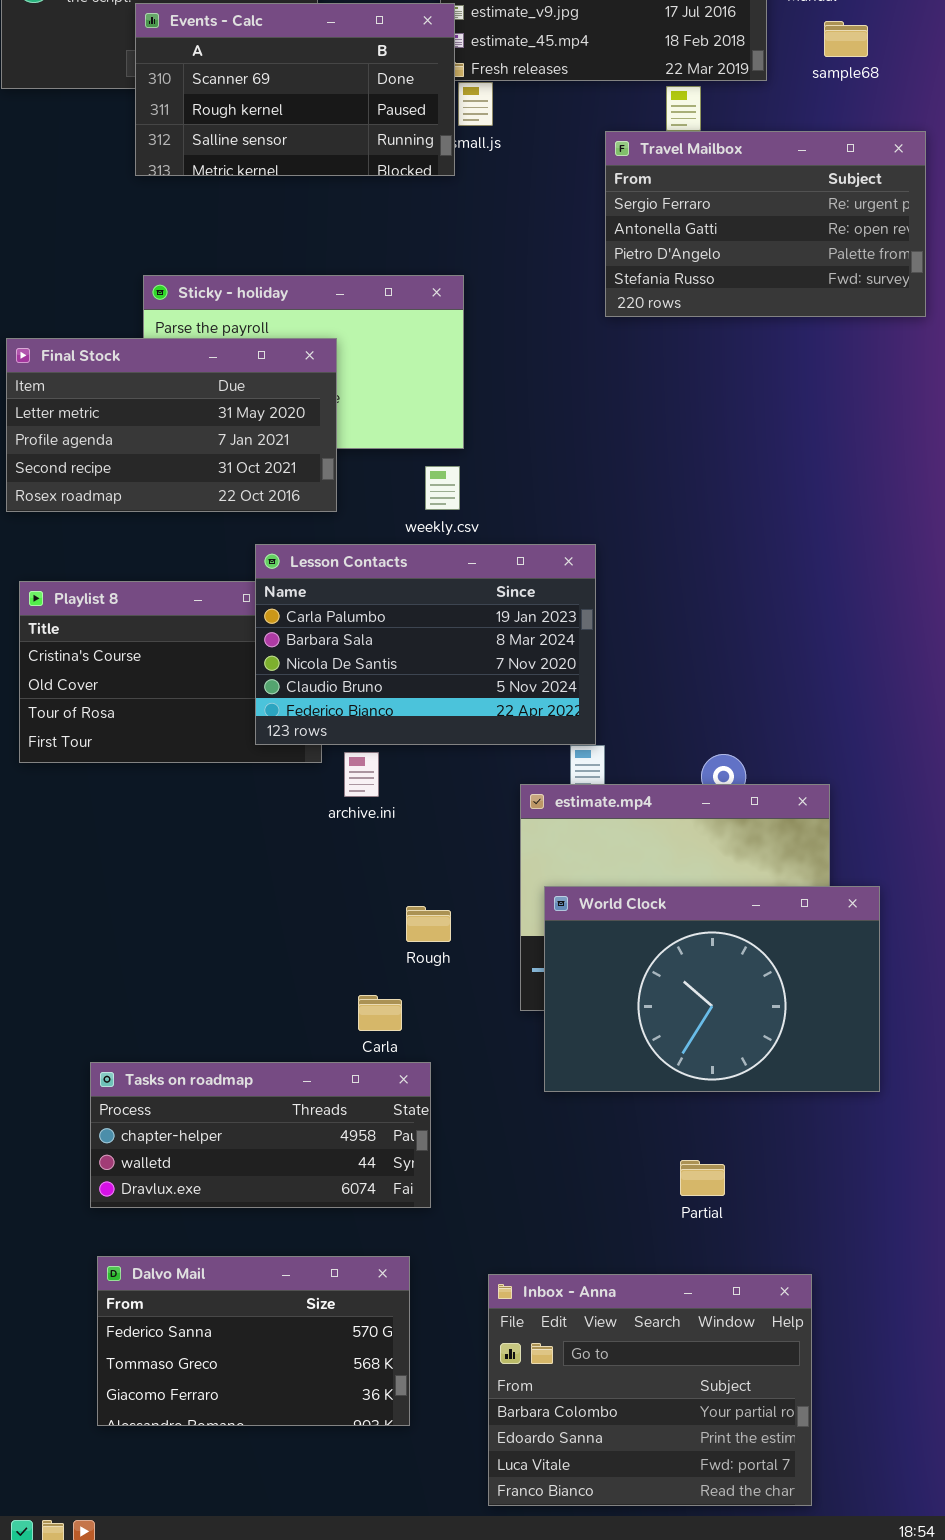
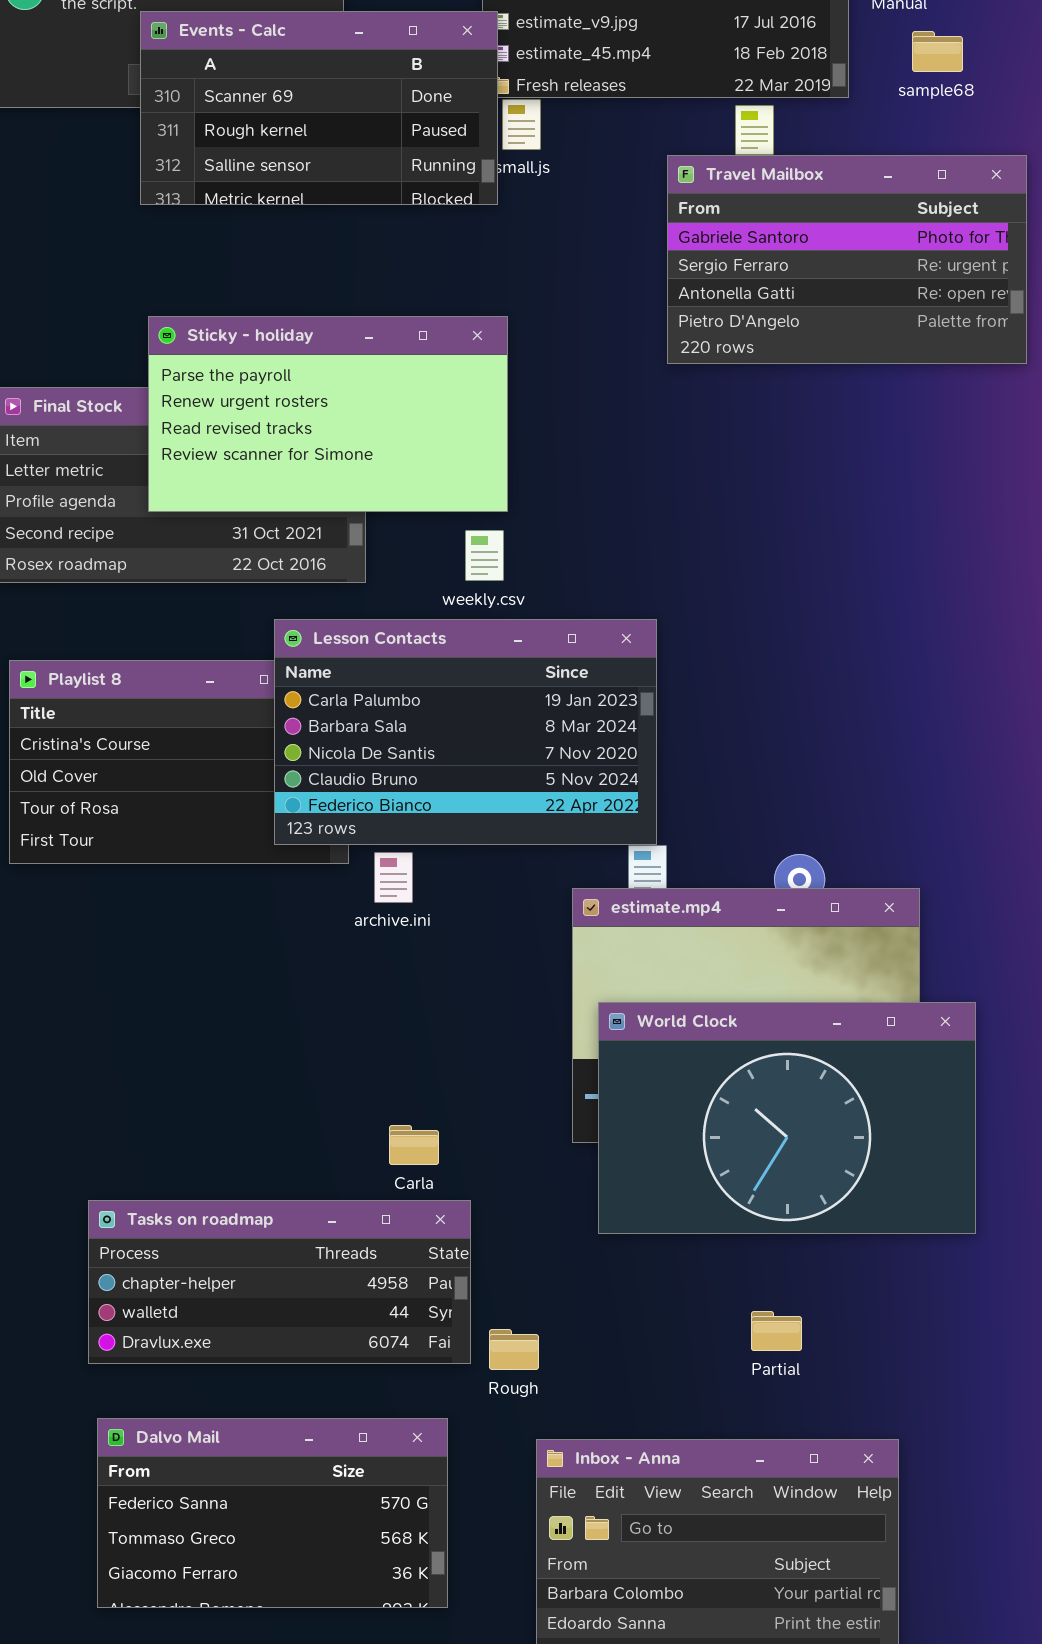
Travel Mailbox: [605,131,926,317] -> [667,155,1027,364], scrolled up 1 row
Sticky - holiday: [143,275,464,449] -> [148,316,508,512], raised
Rough: [406,906,451,942] -> [489,1329,539,1370], moved

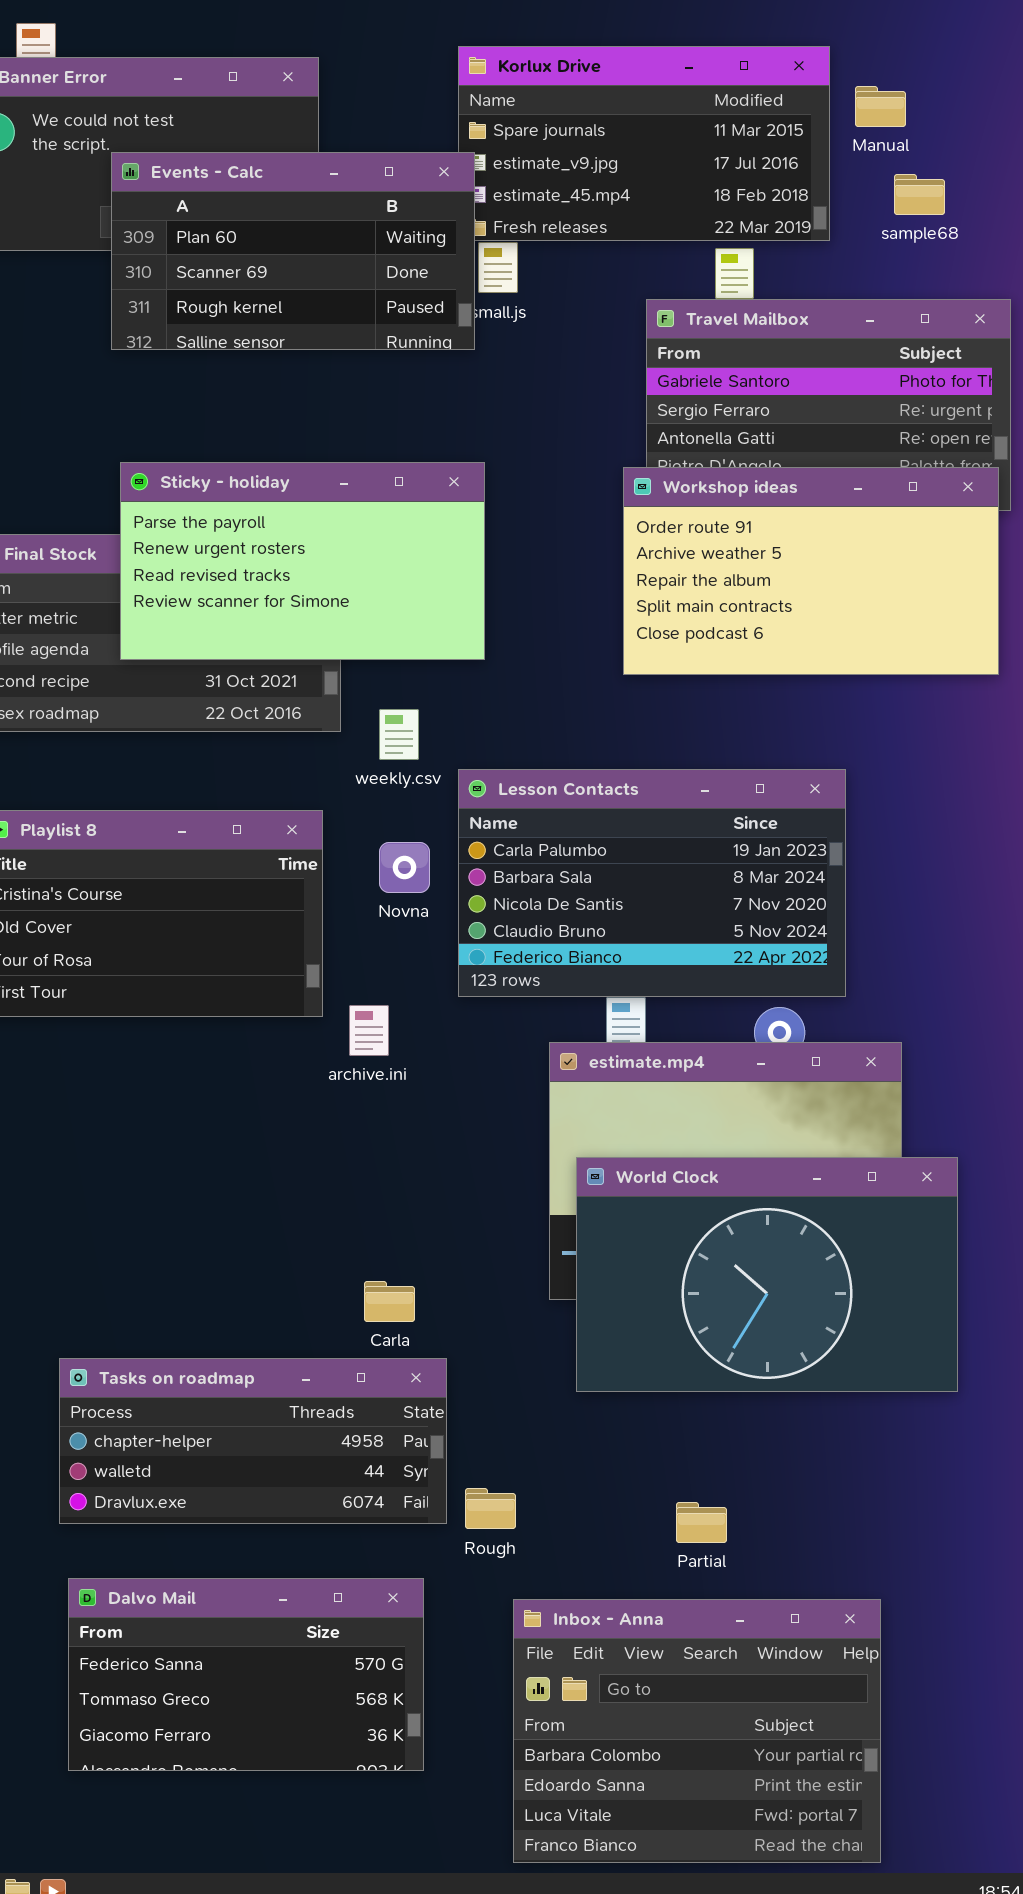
Events - Calc: [140,11,498,205] -> [111,152,475,350], scrolled up 1 row
Workshop ideas: none -> [623,467,999,675], opened
weekly.csv: [465,530,504,581] -> [379,709,419,760], moved
Lesson Contacts: [274,619,657,845] -> [458,769,846,997], moved
Partial: [751,1311,802,1351] -> [676,1502,727,1543], moved

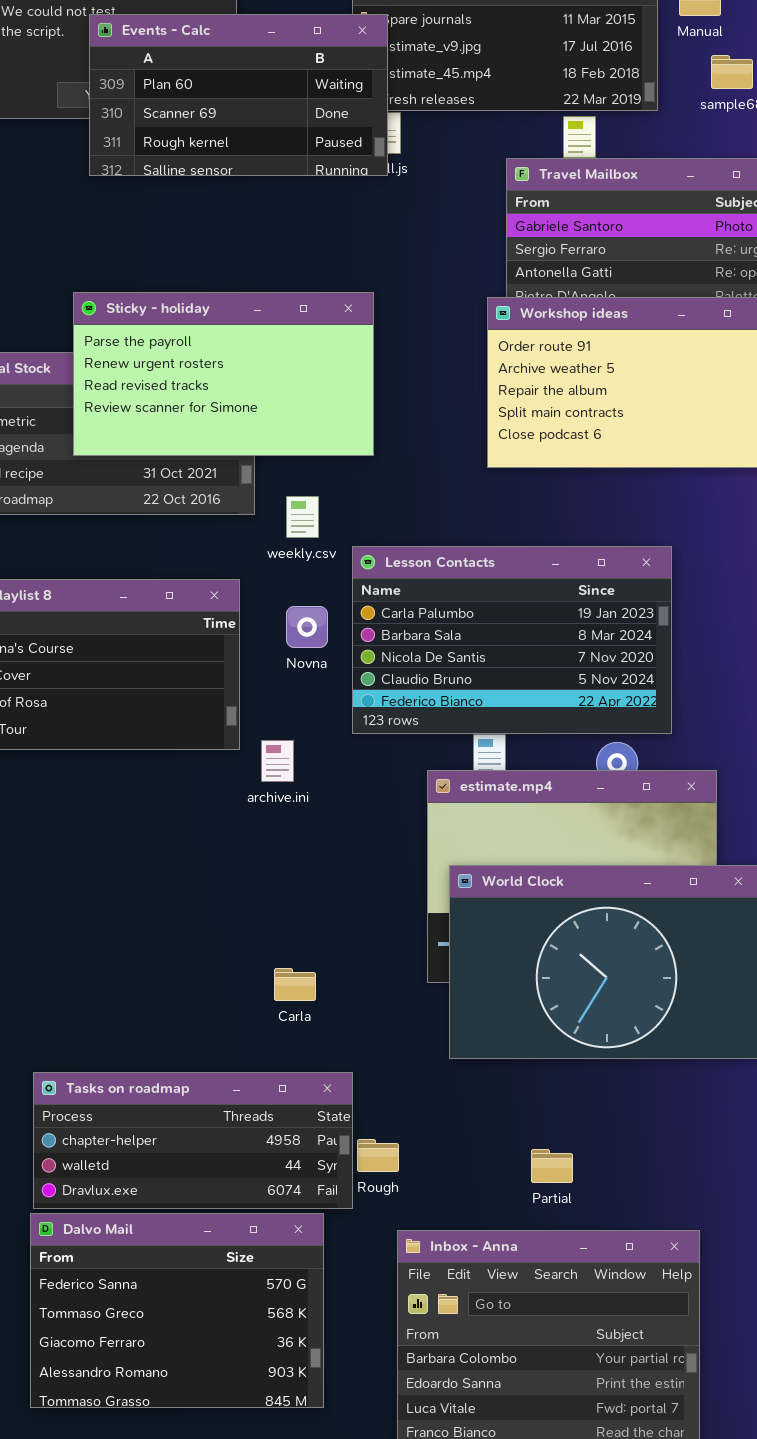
Events - Calc: [111,152,475,350] -> [89,14,388,176], moved
Tasks on roadmap: [59,1358,447,1524] -> [33,1072,353,1209], moved
Dalvo Mail: [68,1578,424,1771] -> [30,1213,324,1408], resized

